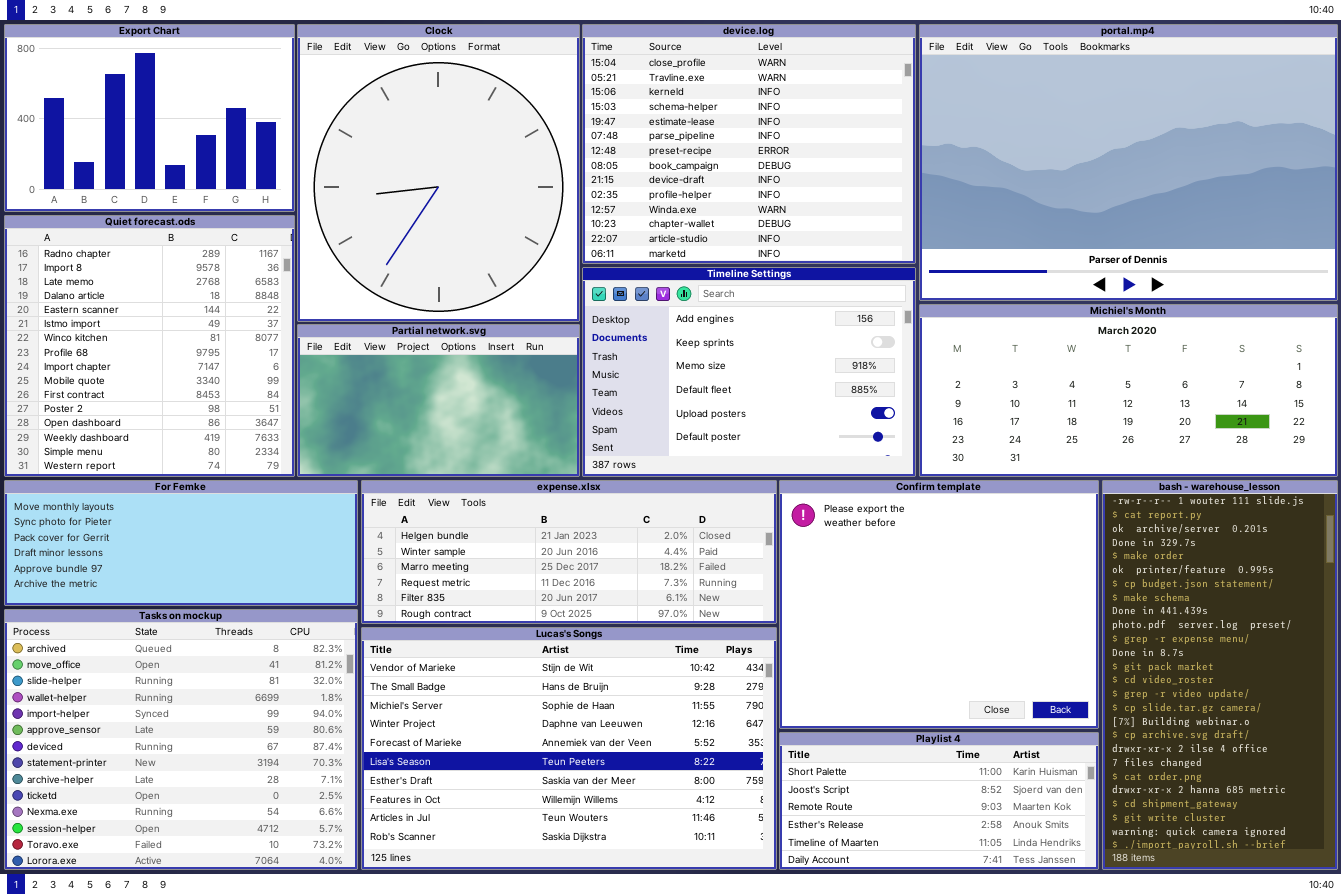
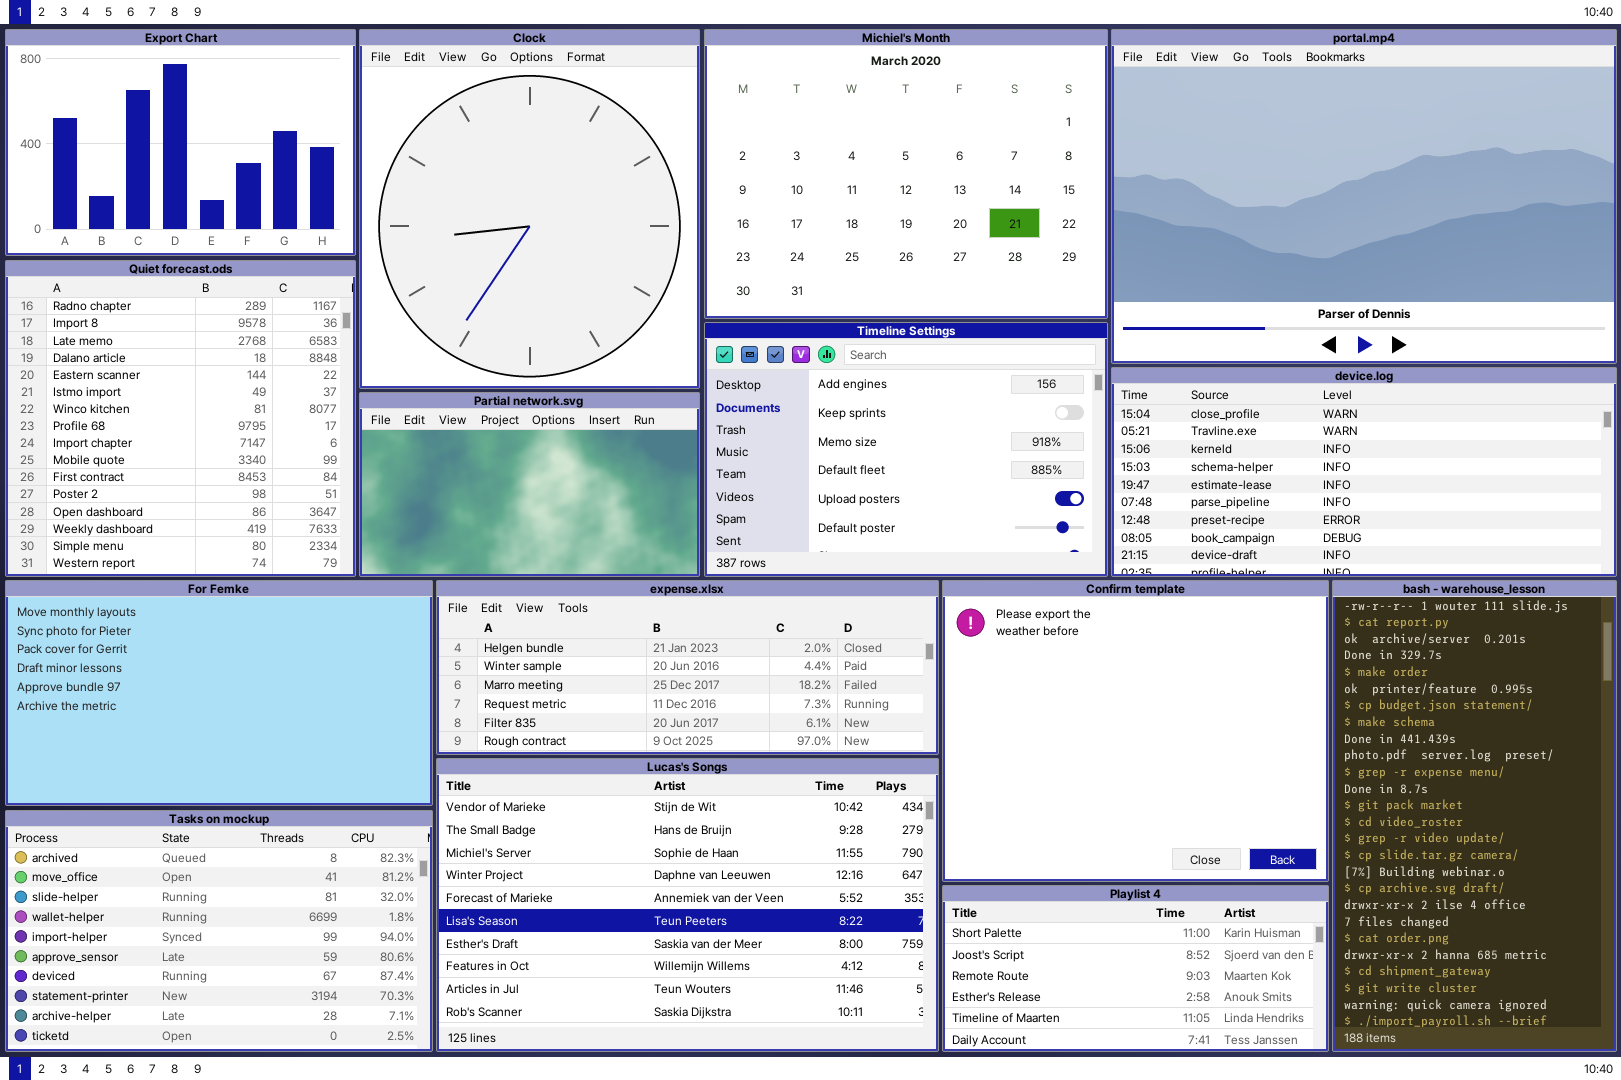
device.log: [582,24,916,264] -> [1111,367,1617,577], moved, resized
Michiel's Month: [919,304,1338,477] -> [704,29,1108,319], moved, resized
For Femke: [4,480,358,606] -> [5,580,433,806], resized
Tasks on mockup: [4,609,358,870] -> [5,810,433,1052], resized

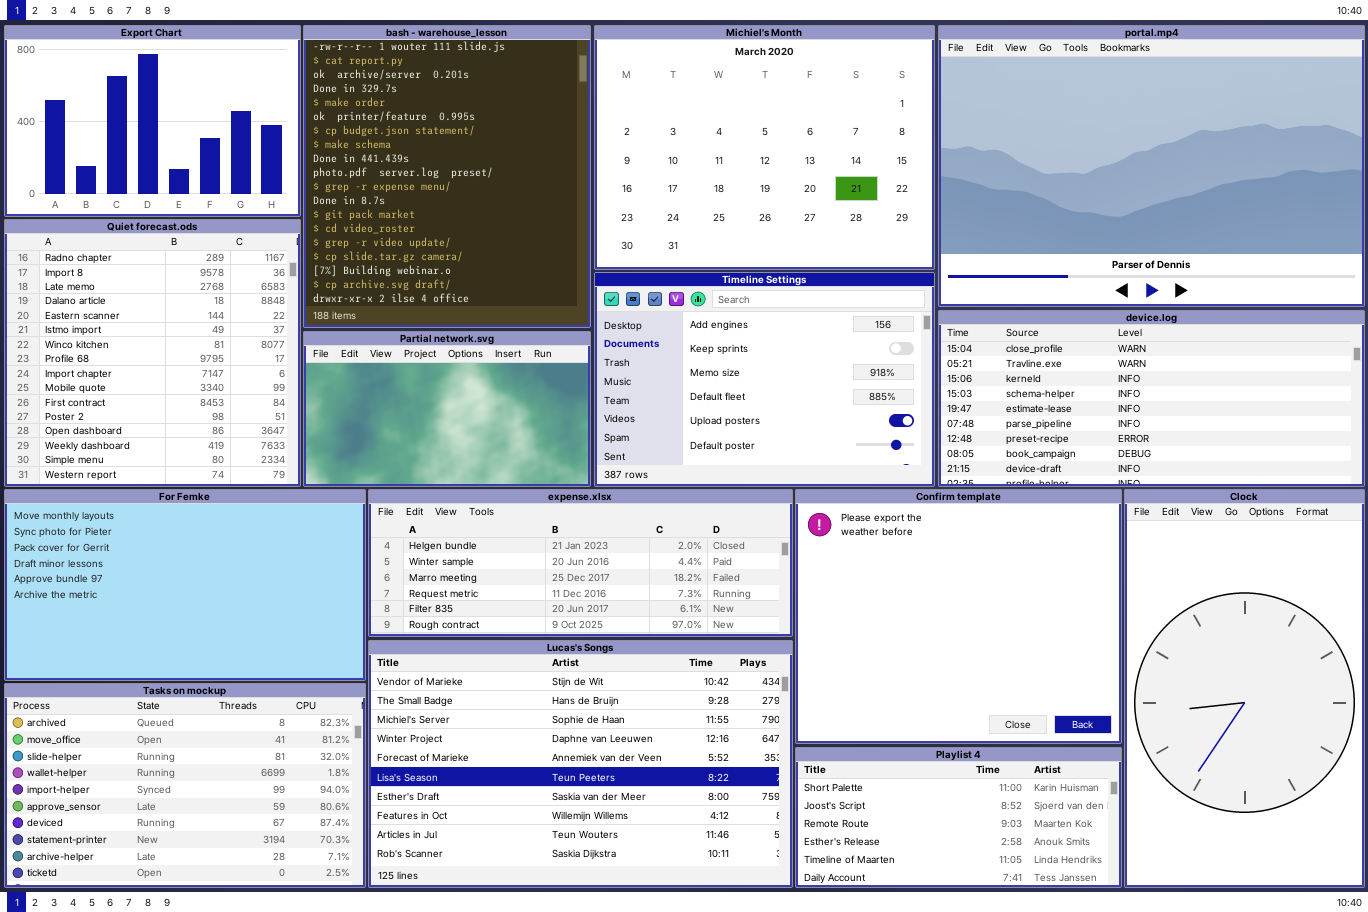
Clock: [359,29,700,389] -> [1124,489,1365,888], moved, resized
bash - warehouse_lesson: [1332,580,1617,1052] -> [303,25,591,328], moved, resized

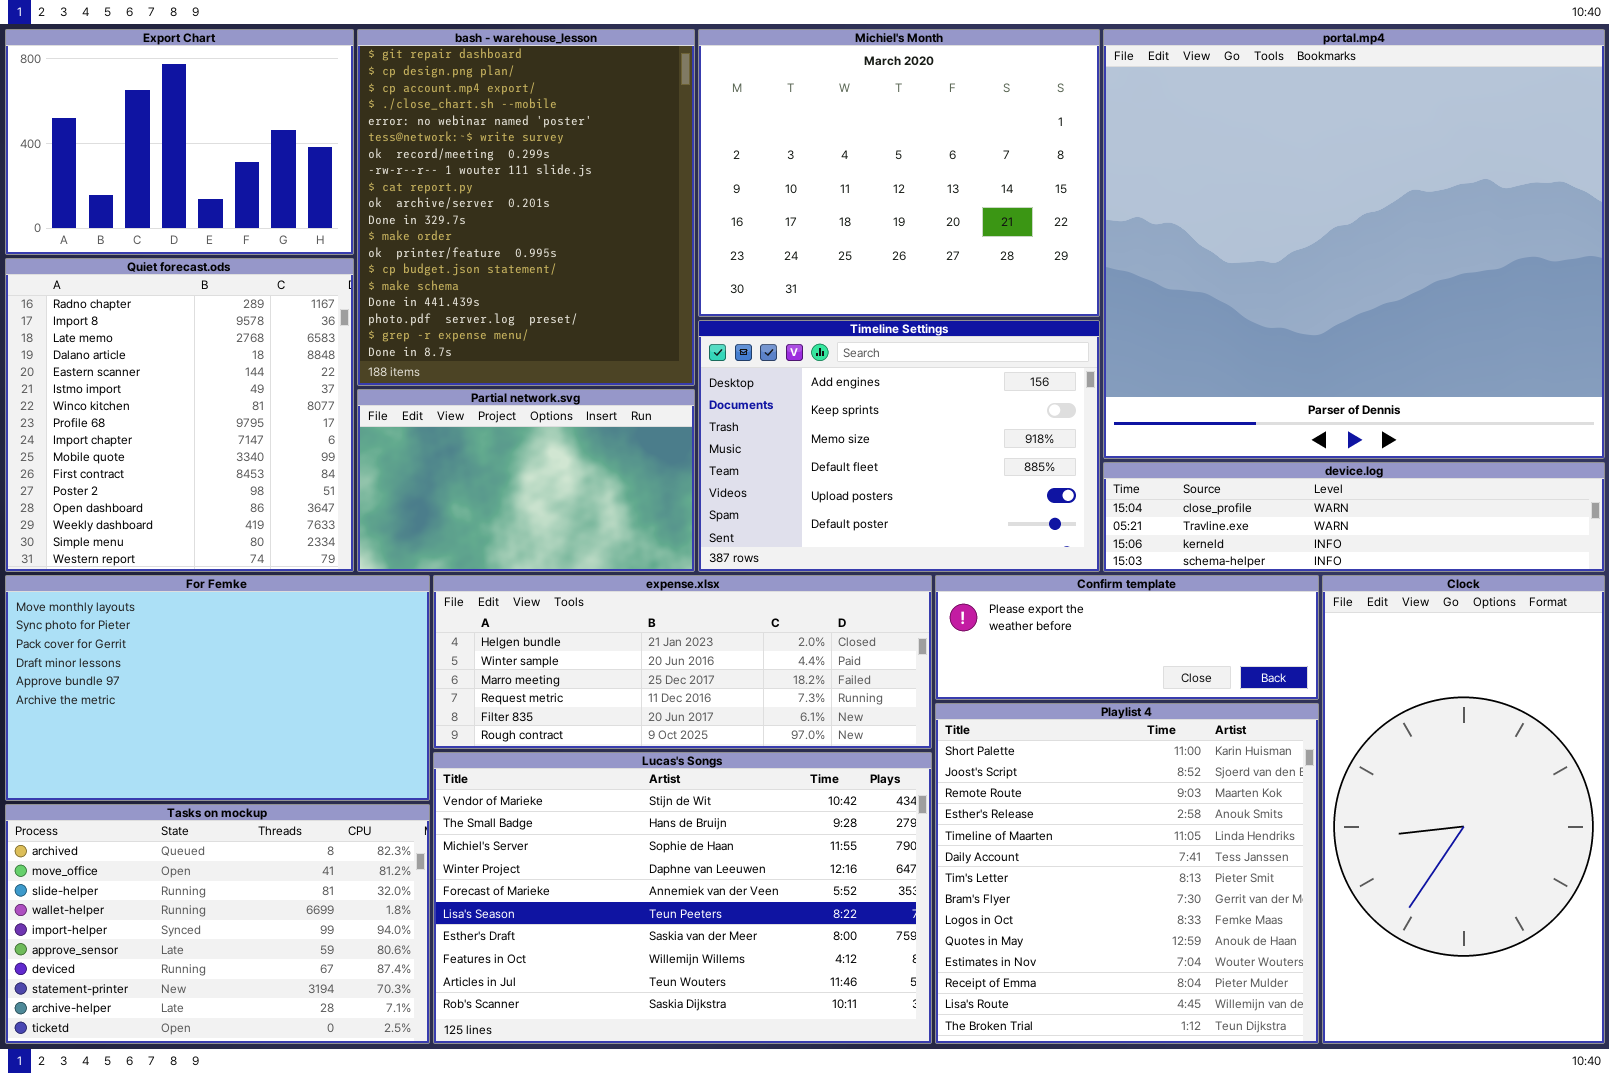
bash - warehouse_lesson: [303,25,591,328] -> [357,29,695,386], scrolled up 7 rows
portal.mp4: [938,25,1365,307] -> [1103,29,1605,459], resized
device.log: [938,310,1365,487] -> [1103,462,1605,572], resized
Confirm template: [795,489,1122,744] -> [935,575,1319,700], resized
Playlist 4: [795,747,1122,888] -> [935,703,1319,1044], resized

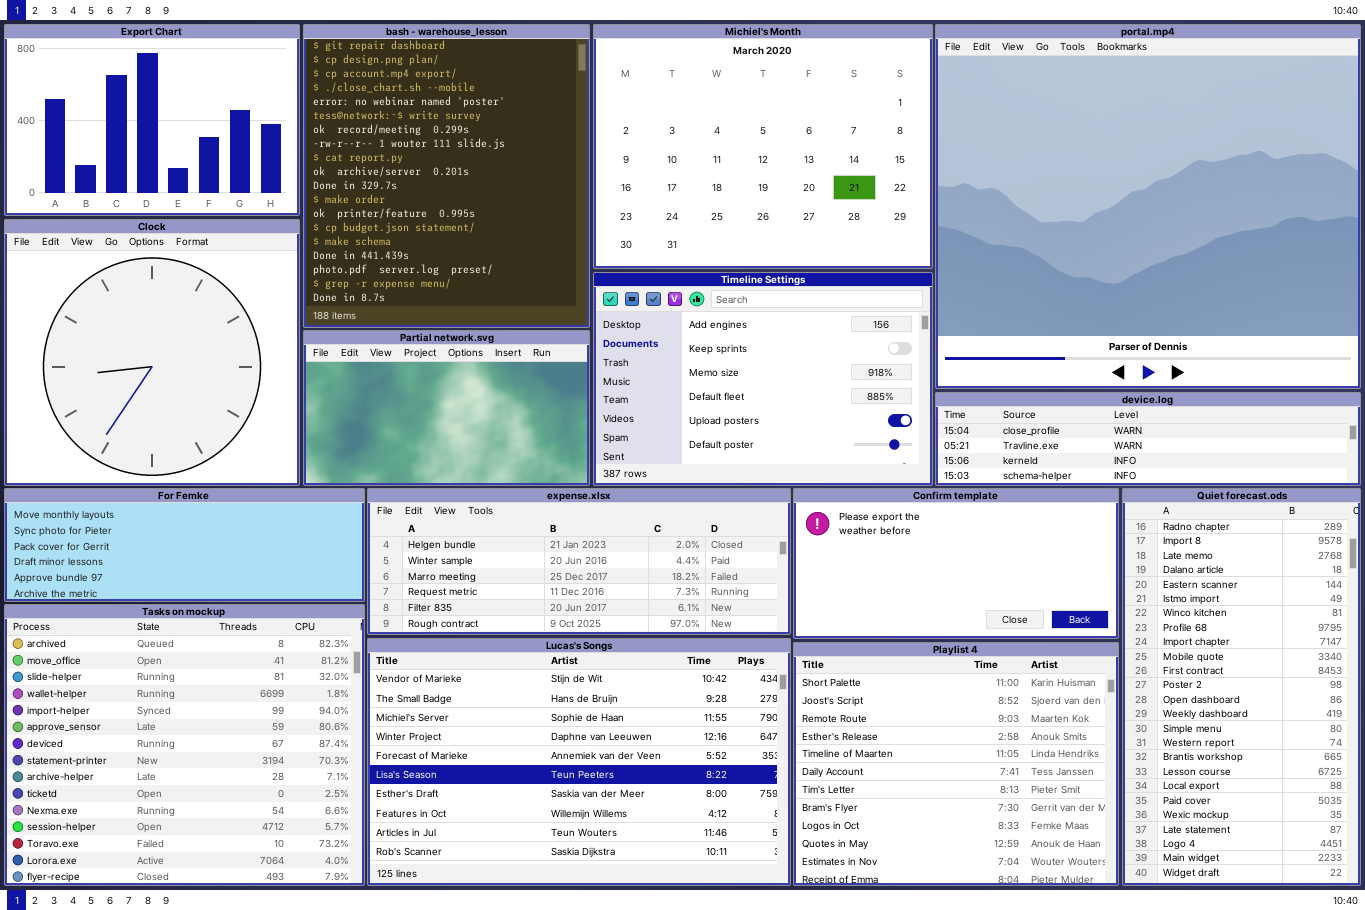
Quiet forecast.ods: [5,258,354,572] -> [1122,488,1361,886], moved, resized
For Femke: [5,575,430,801] -> [4,488,365,602], resized
Confirm template: [935,575,1319,700] -> [793,488,1119,639], resized
Clock: [1322,575,1605,1044] -> [4,219,300,486], moved, resized
Playlist 4: [935,703,1319,1044] -> [793,642,1119,886], resized
Tasks on mockup: [5,804,430,1044] -> [4,604,365,886], resized

